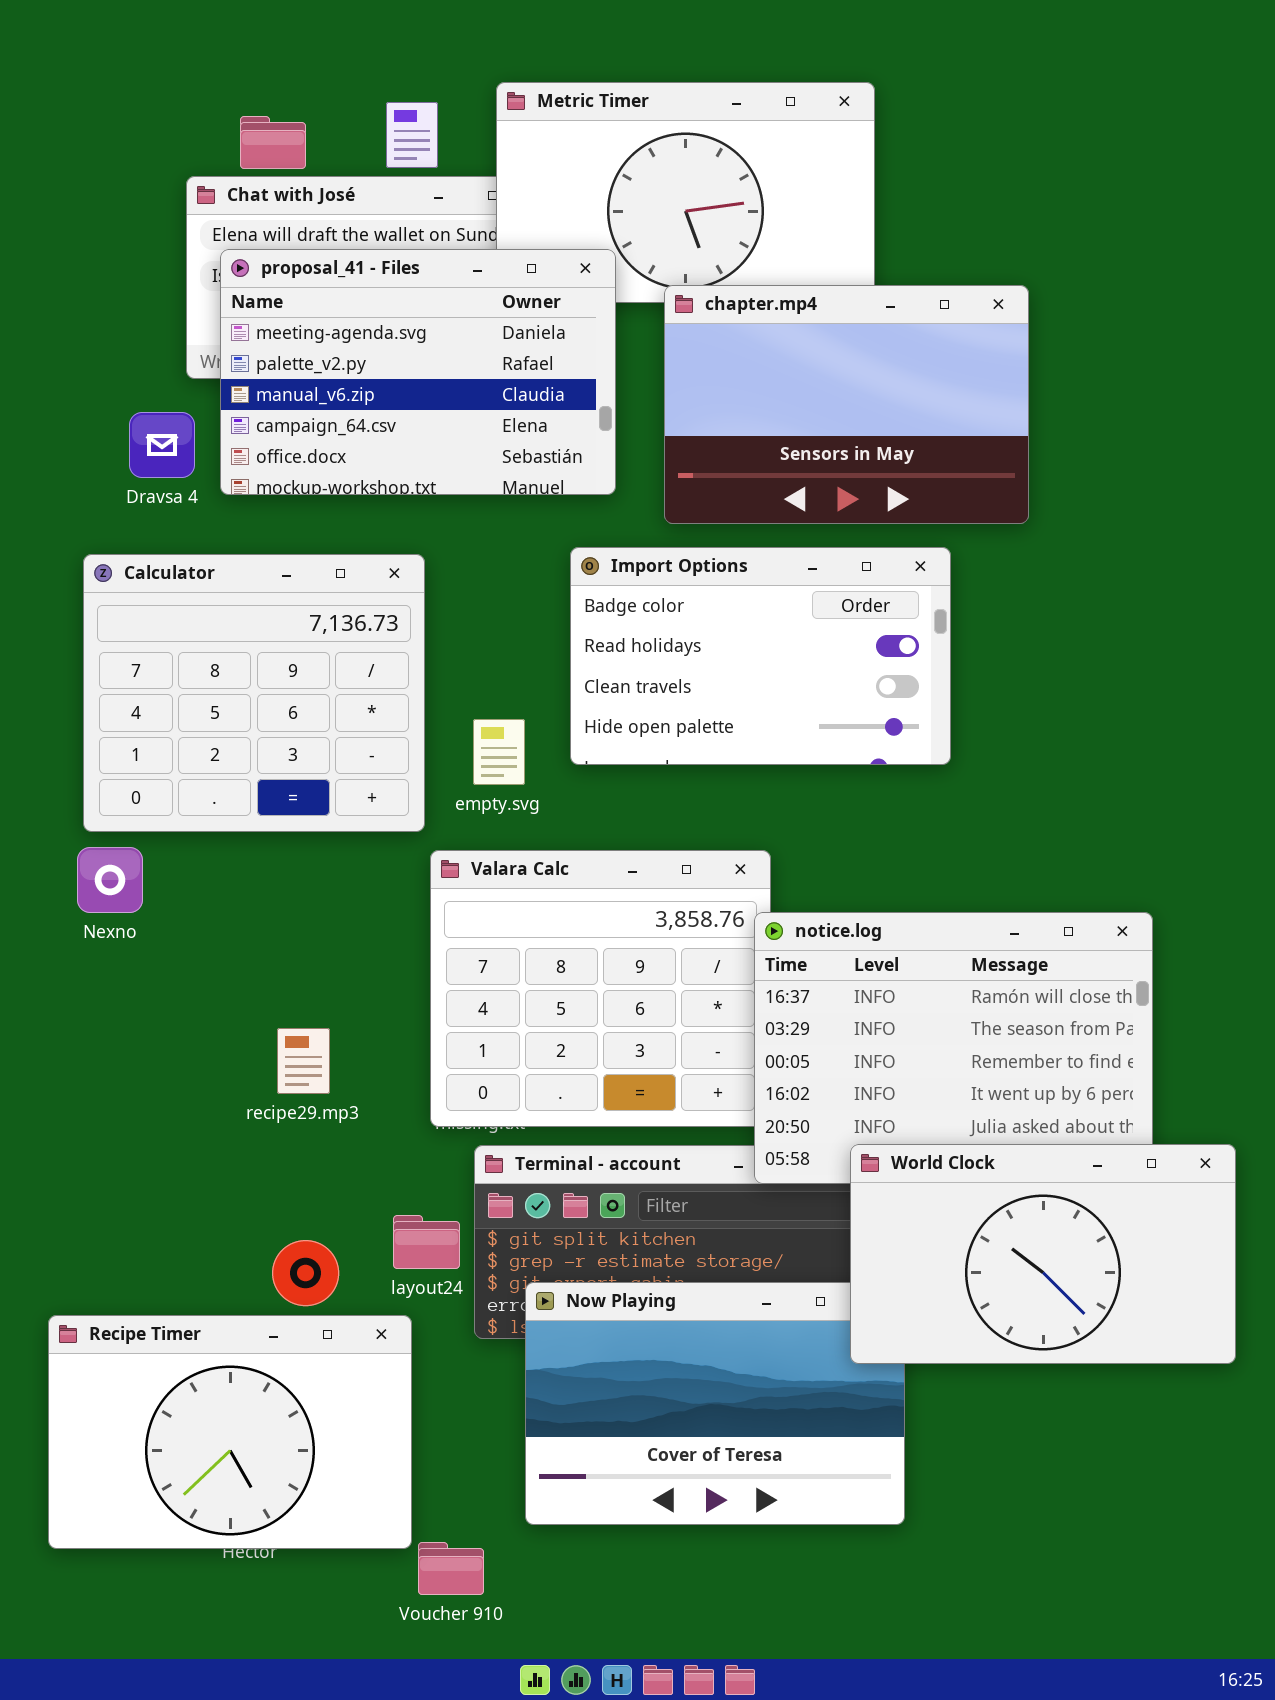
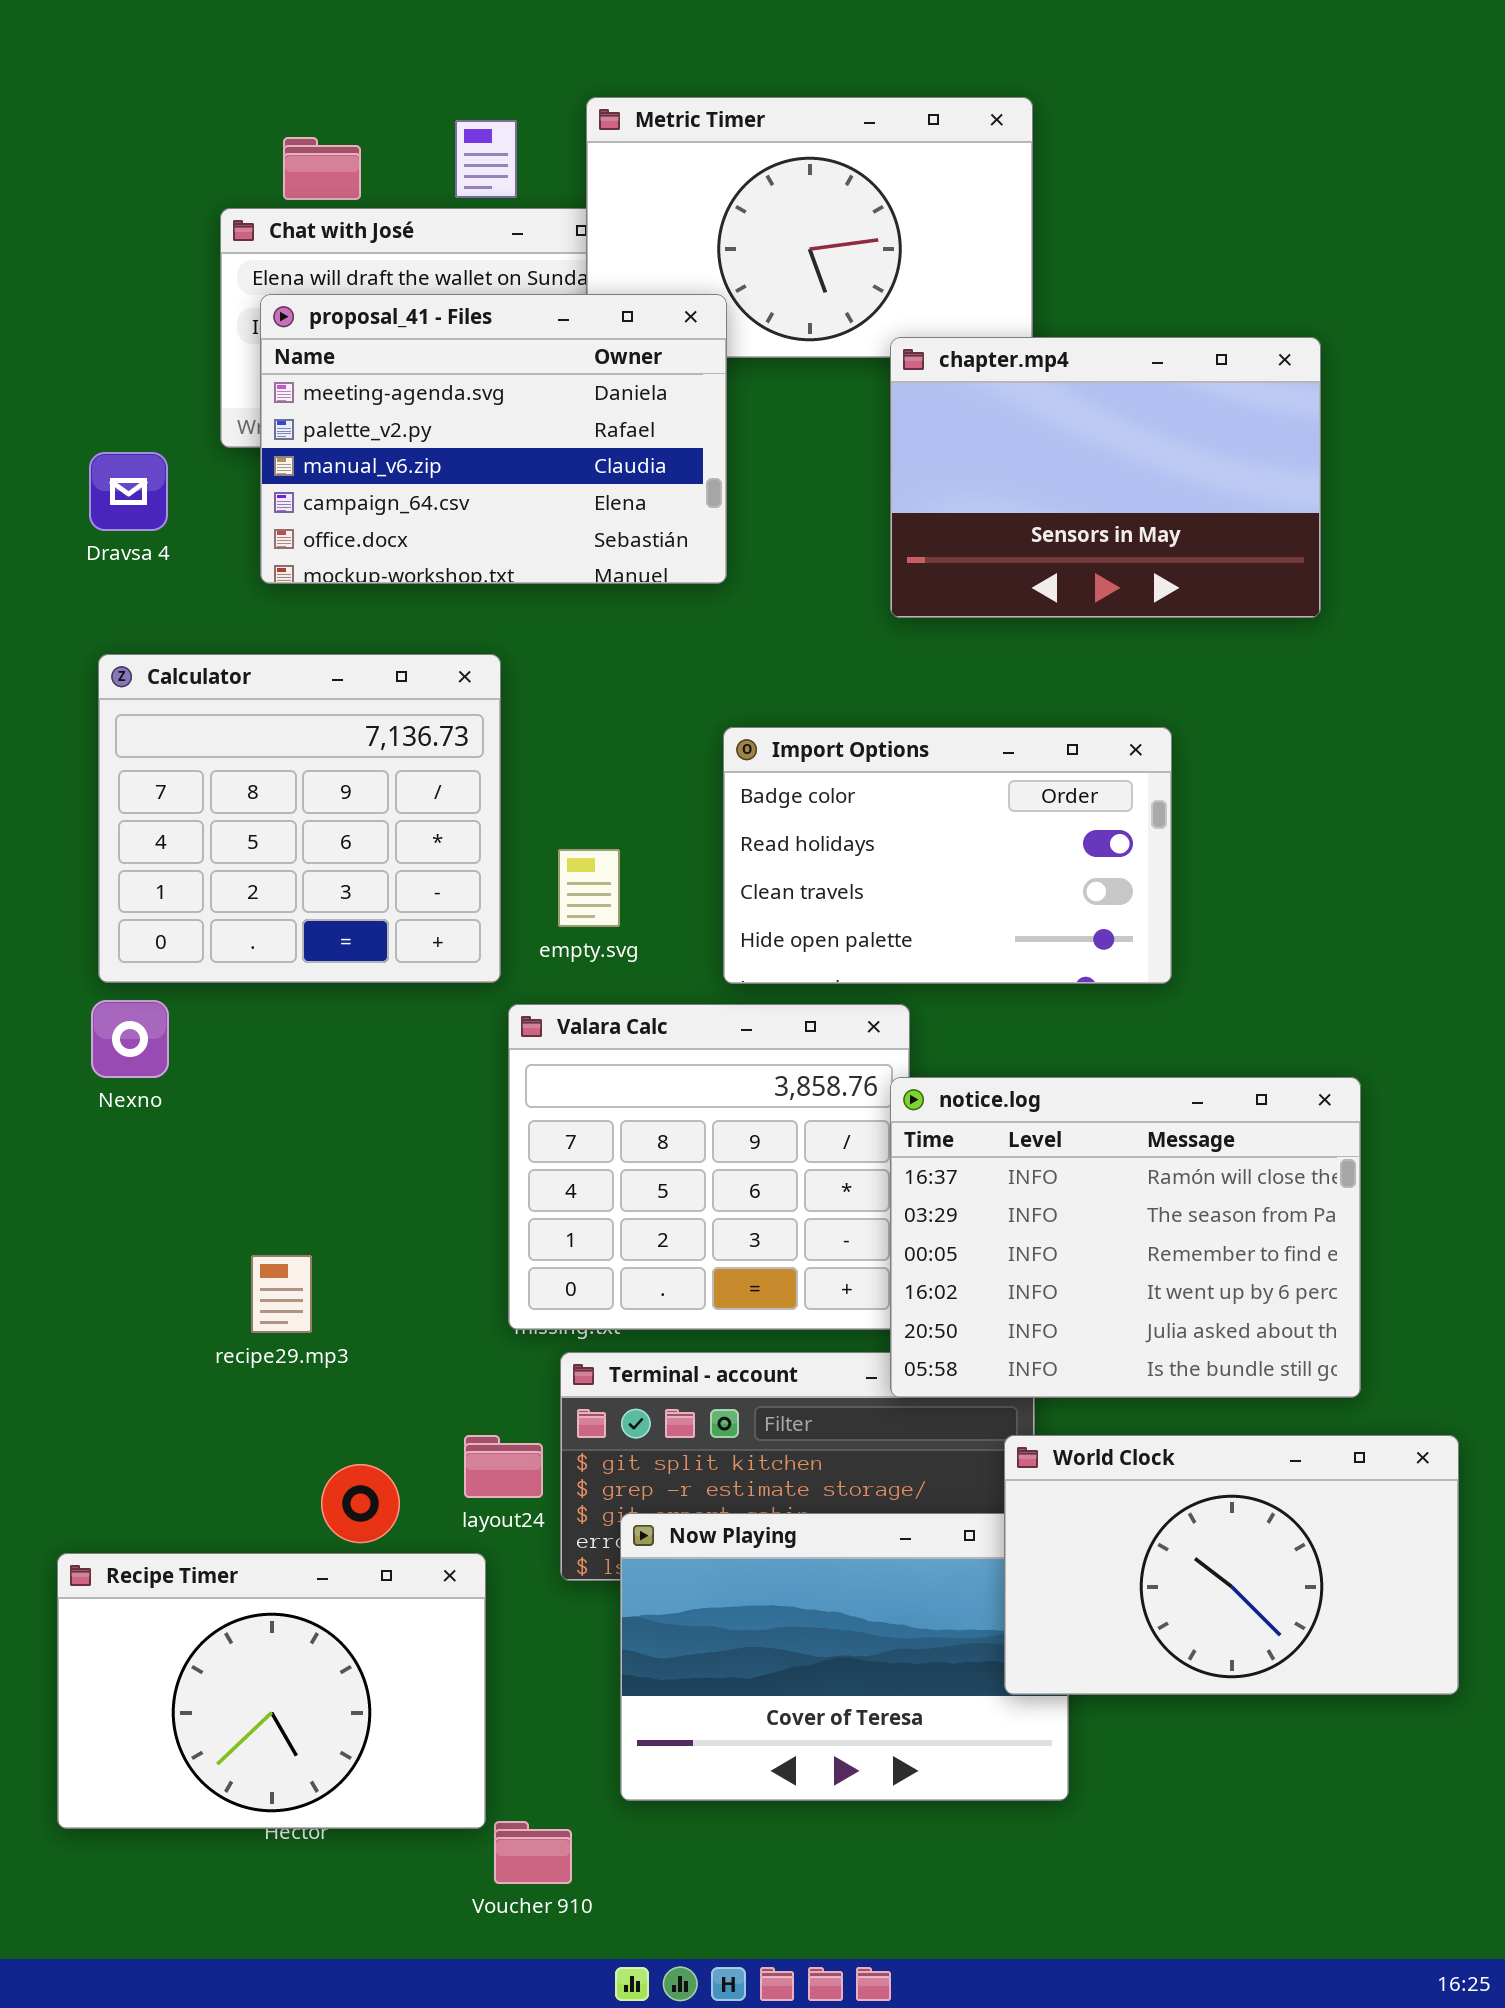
chapter.mp4: [664,285,1029,524] -> [890,337,1321,618], moved
Dravsa 4: [129,412,195,478] -> [89,452,168,531], moved
Import Options: [570,547,951,765] -> [723,727,1172,984], moved
recipe29.mp3: [277,1028,330,1094] -> [251,1255,312,1333], moved
World Clock: [850,1144,1236,1364] -> [1004,1435,1459,1695], moved

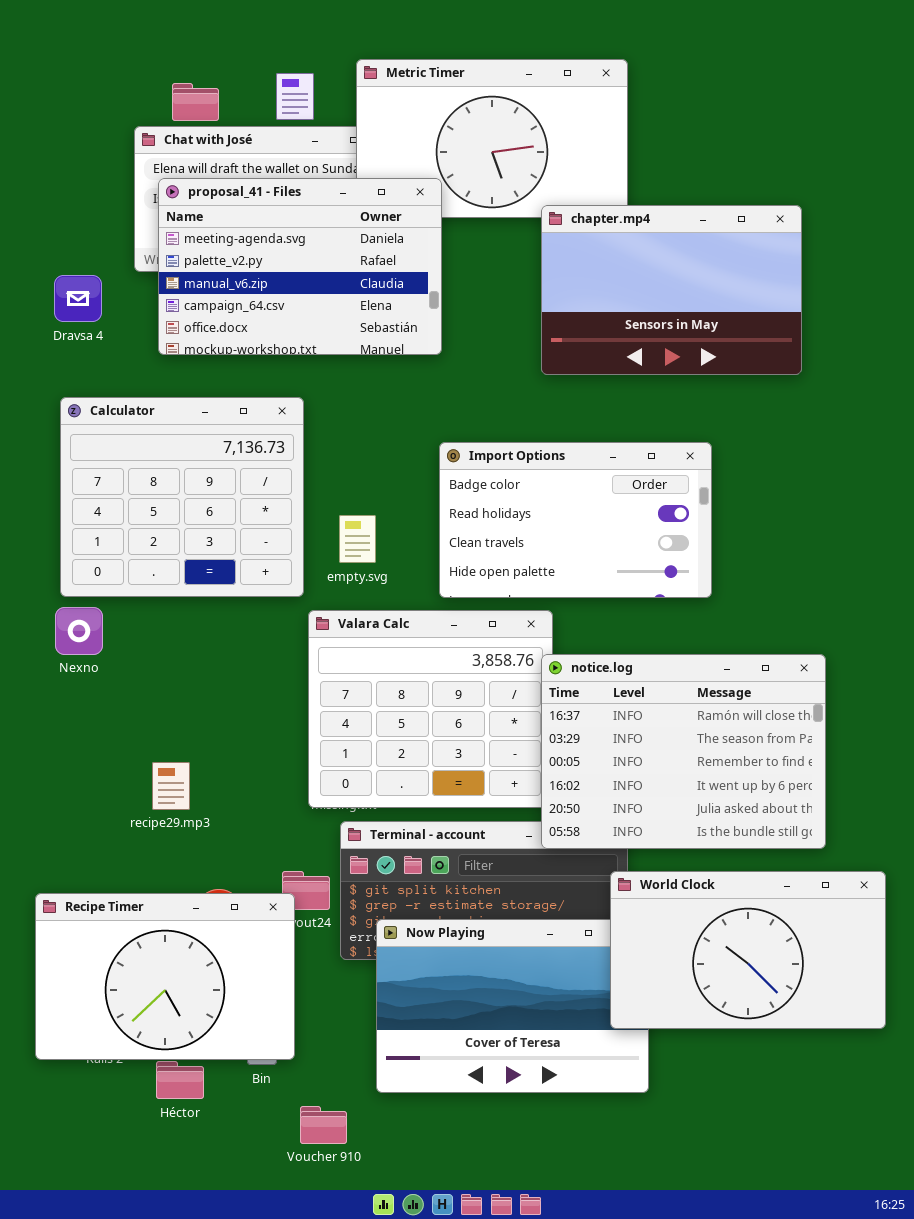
Recipe Timer: [57,1553,486,1829] -> [35,893,295,1060], moved

